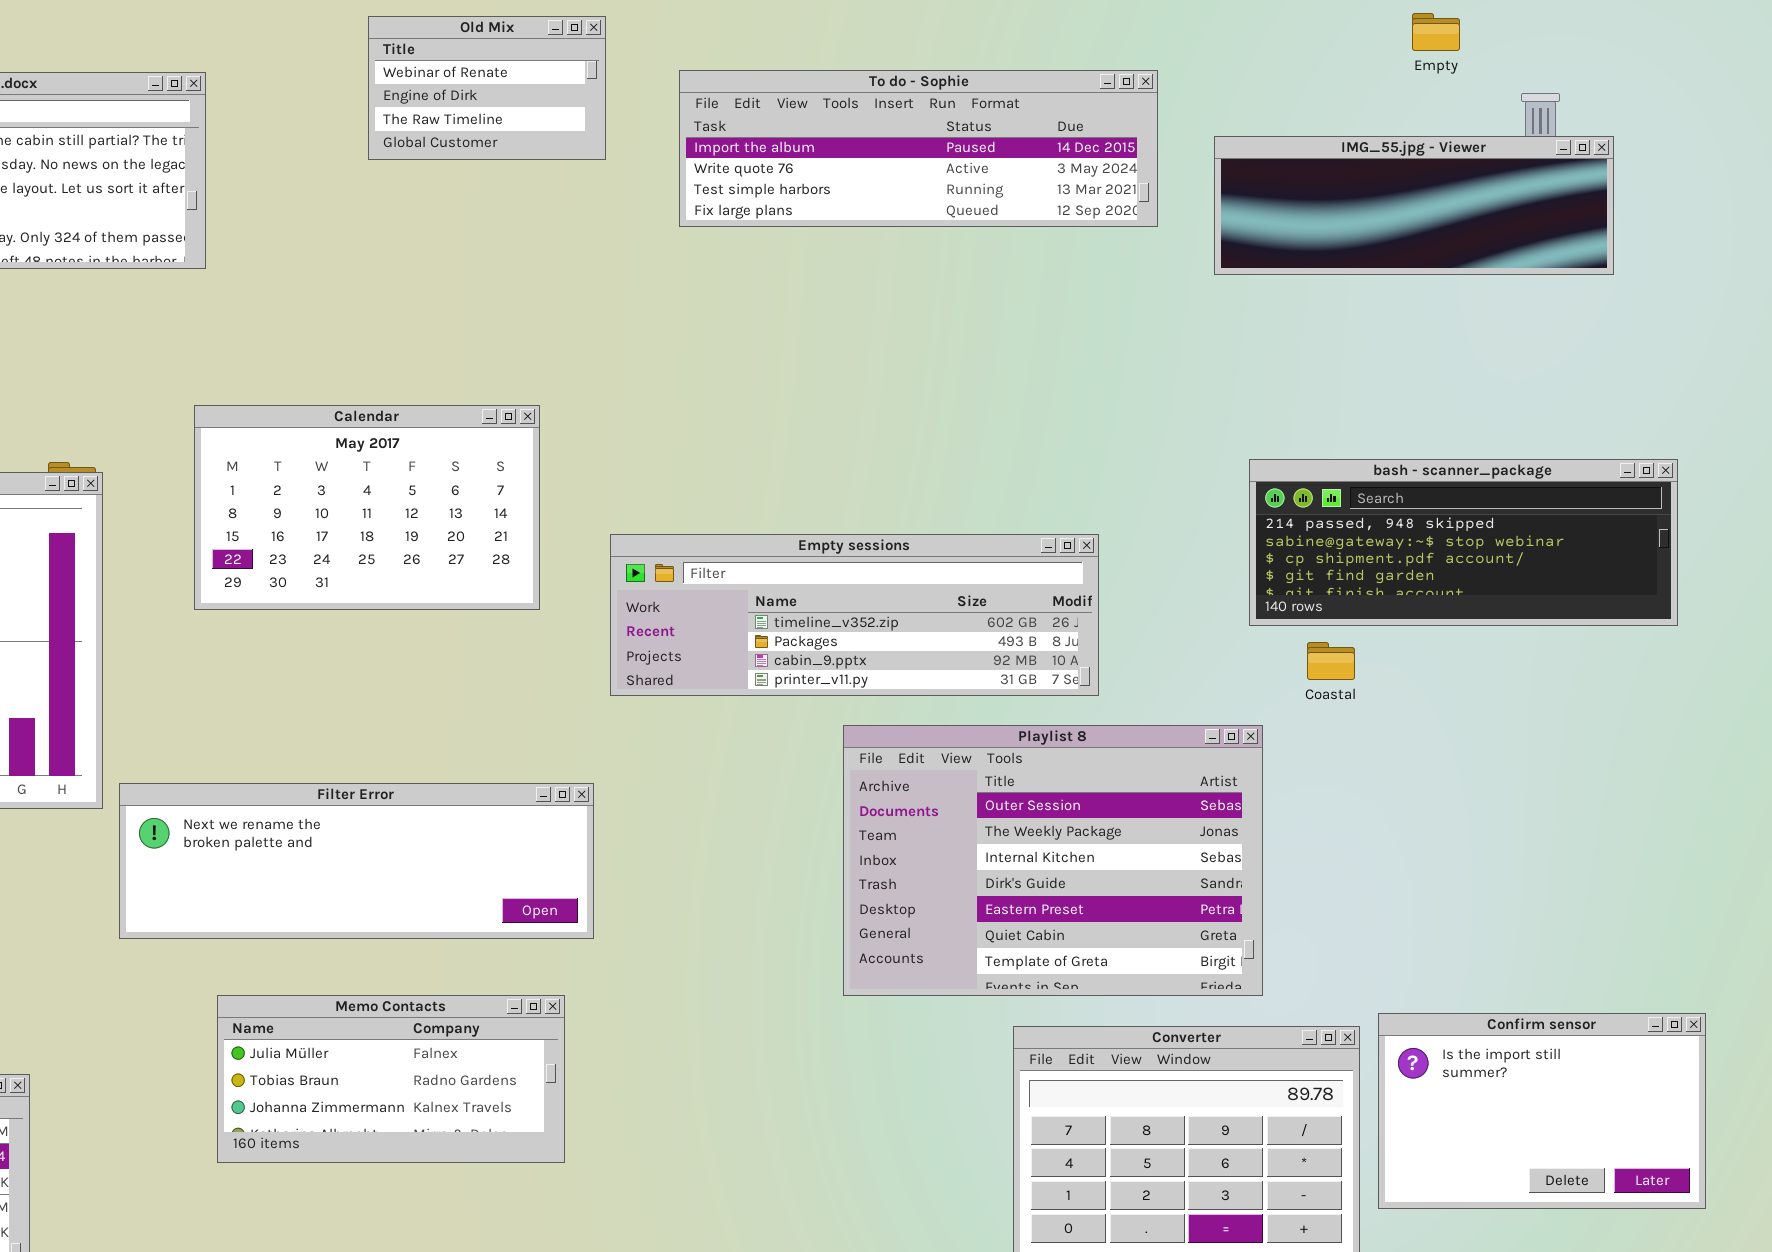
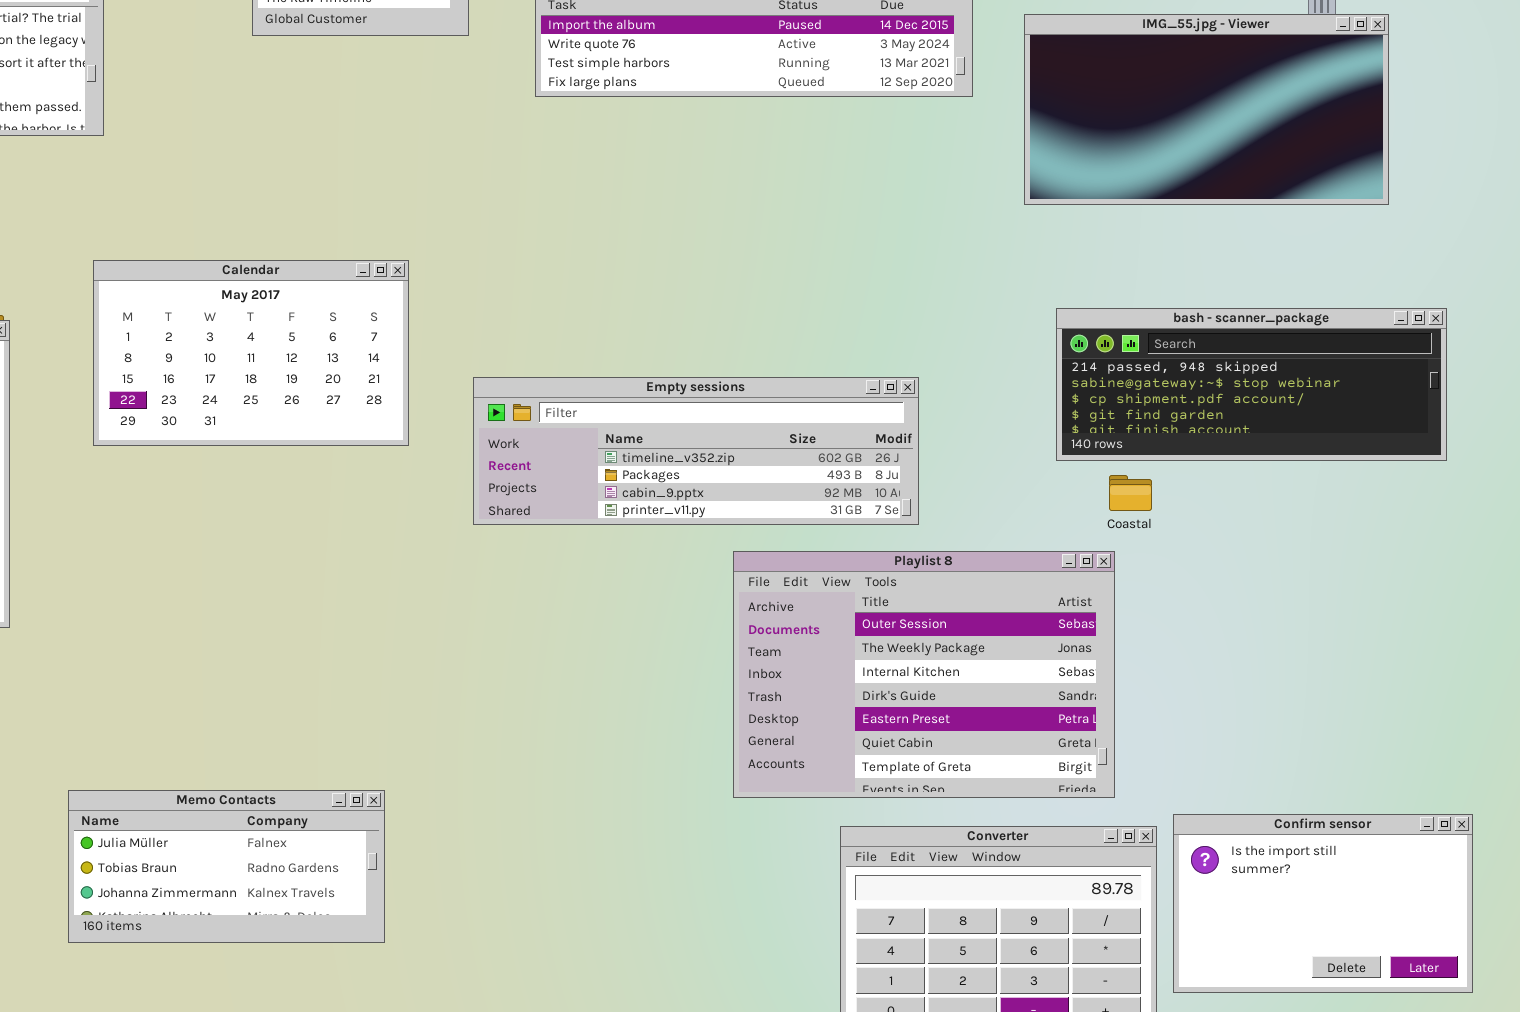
IMG_55.jpg - Viewer: [1214,136,1614,275] -> [1024,14,1389,205], resized
Playlist 8: [843,725,1263,996] -> [733,551,1115,798], moved
Filter Error: [119,783,594,939] -> none, closed
Memo Contacts: [217,995,565,1163] -> [68,790,385,943], moved

